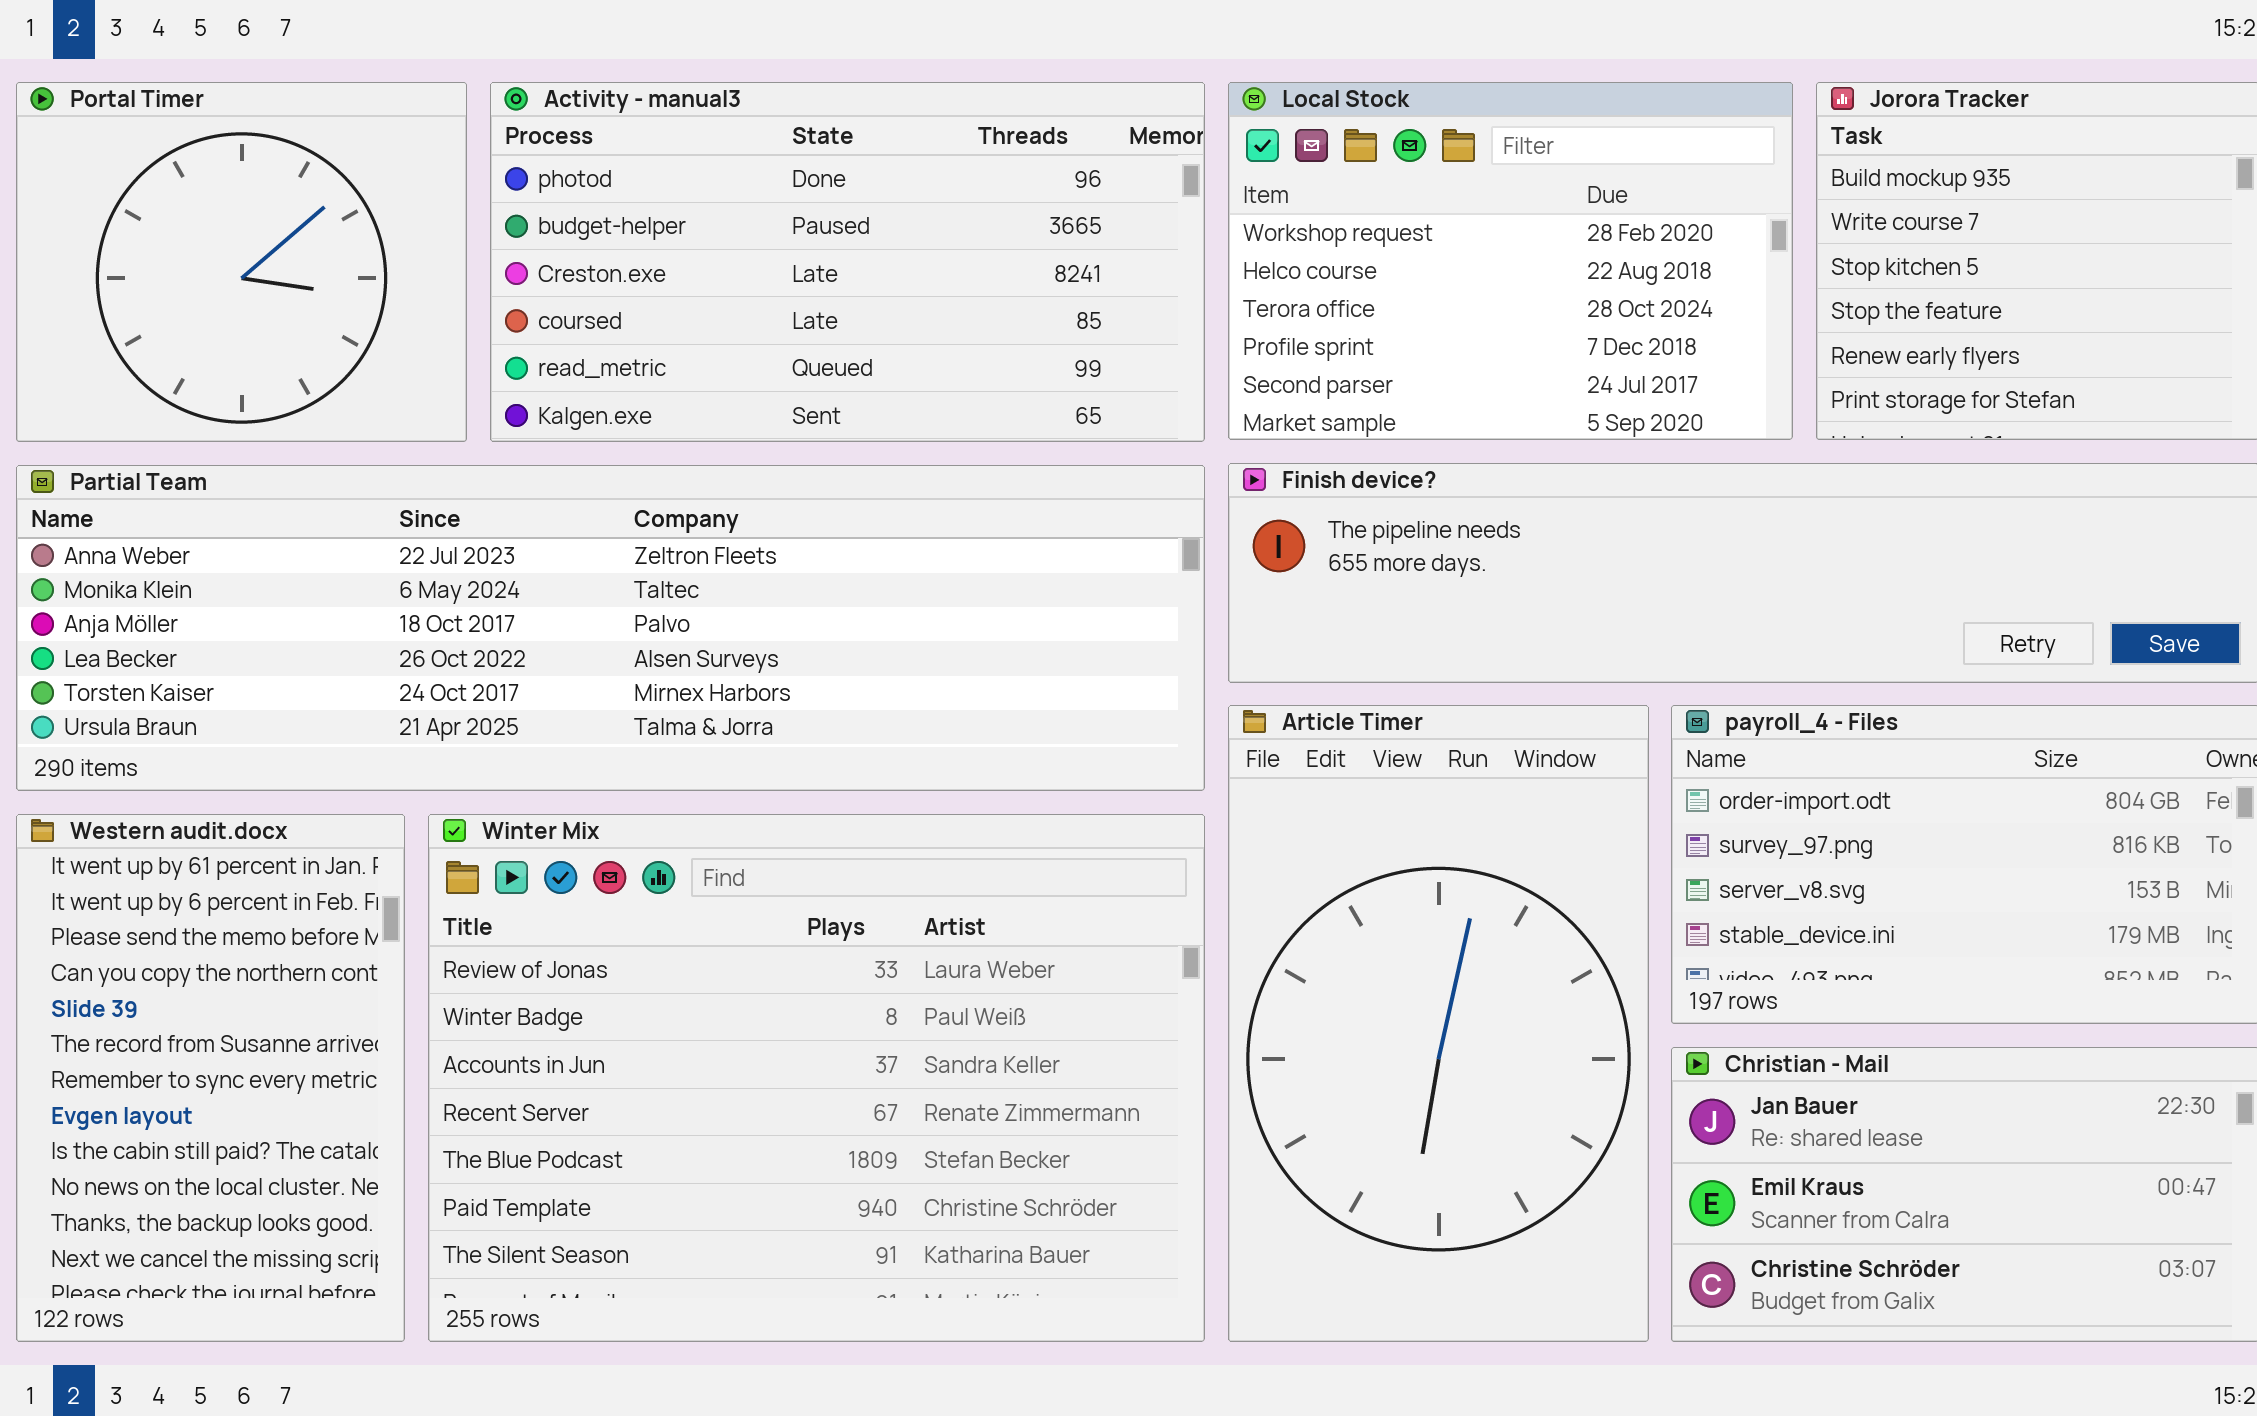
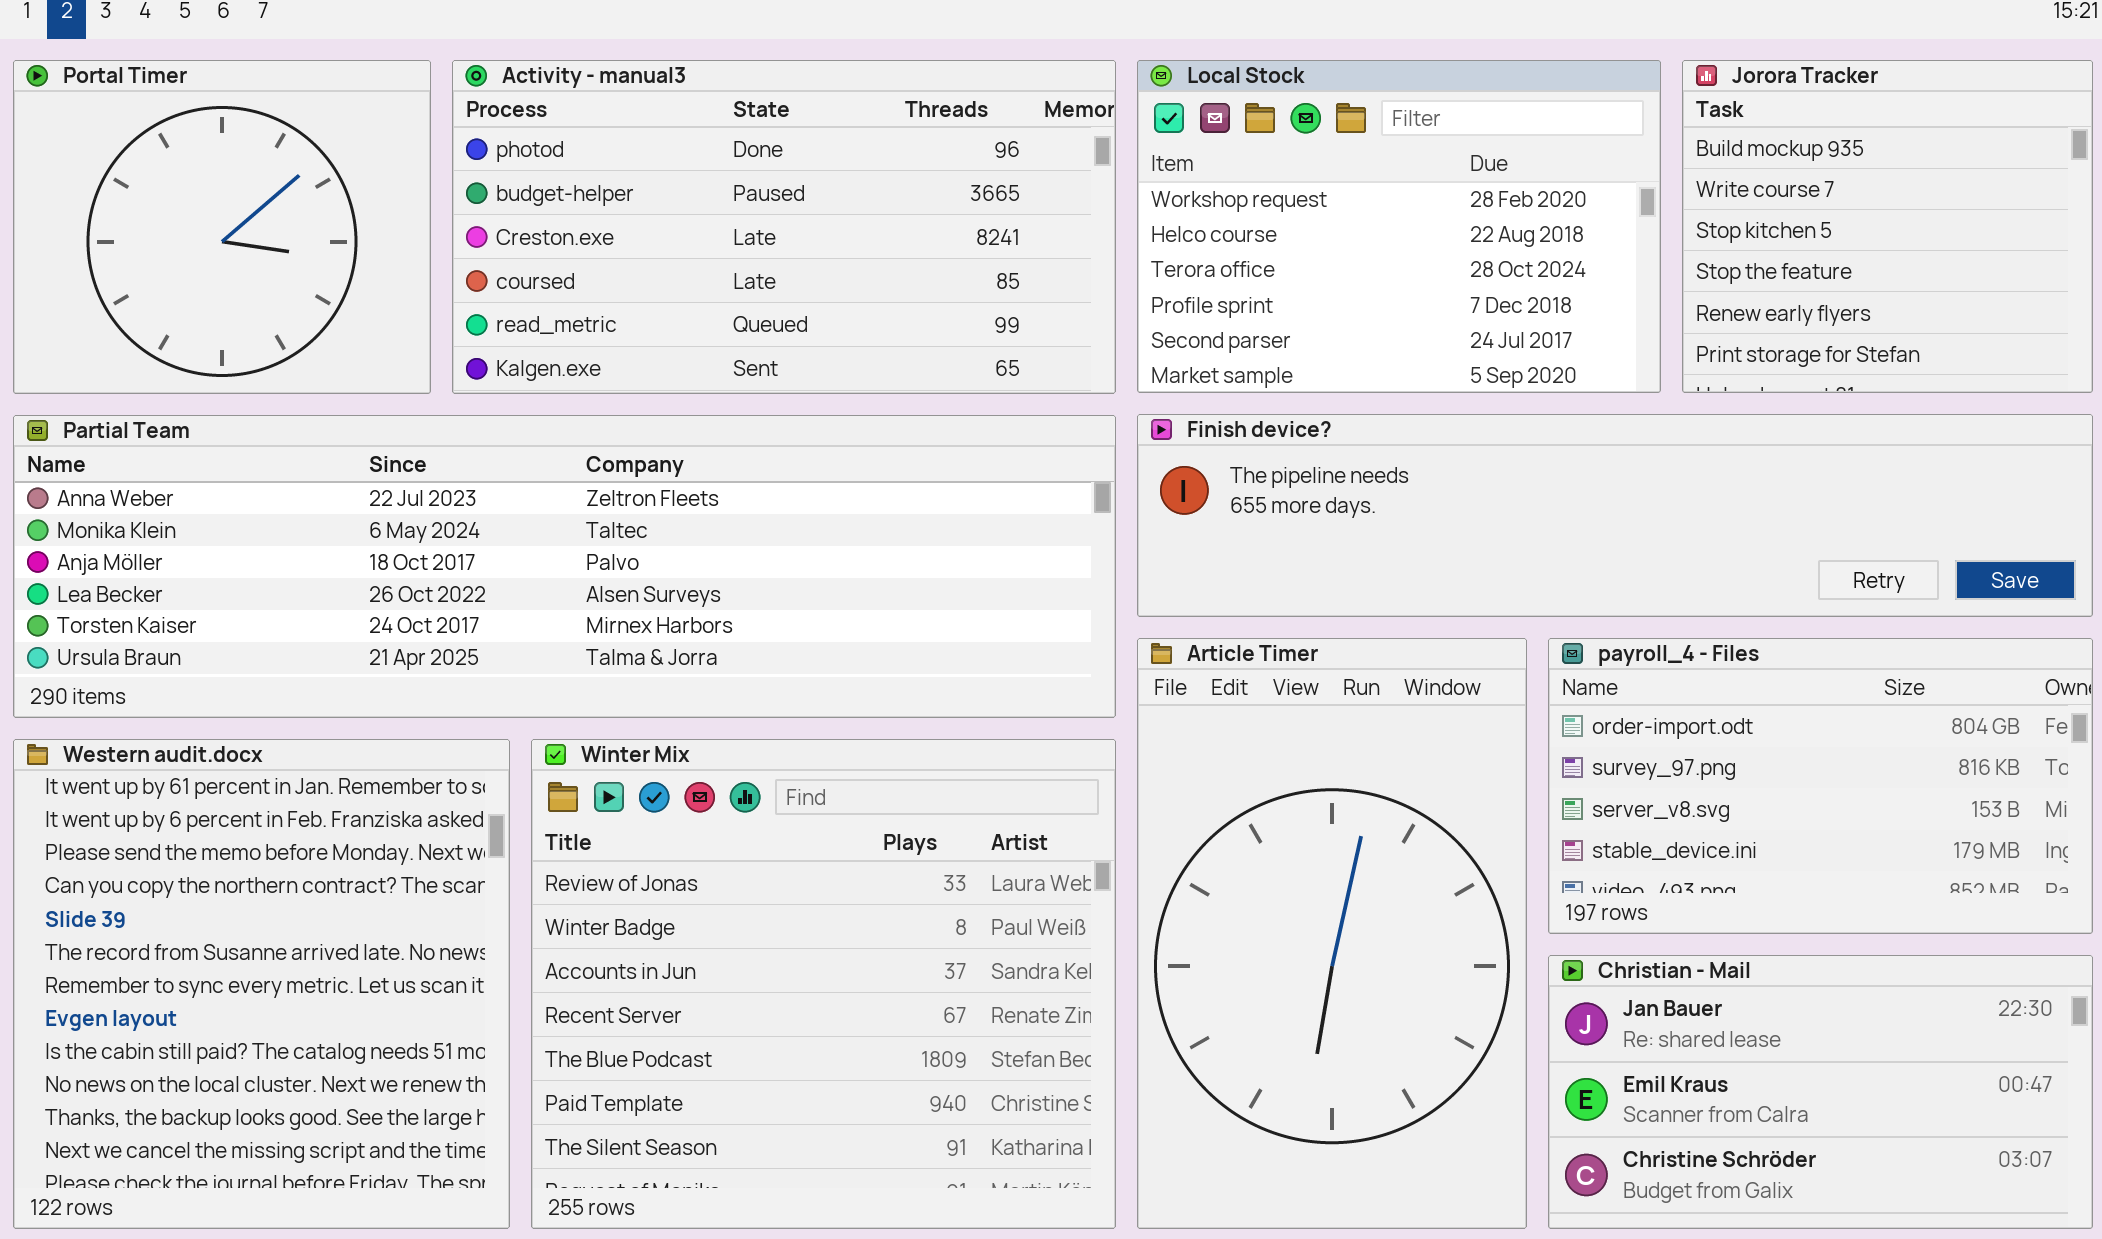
Western audit.docx: [16,814,405,1342] -> [13,739,510,1229], resized
Winter Mix: [428,814,1205,1342] -> [531,739,1116,1229], resized

